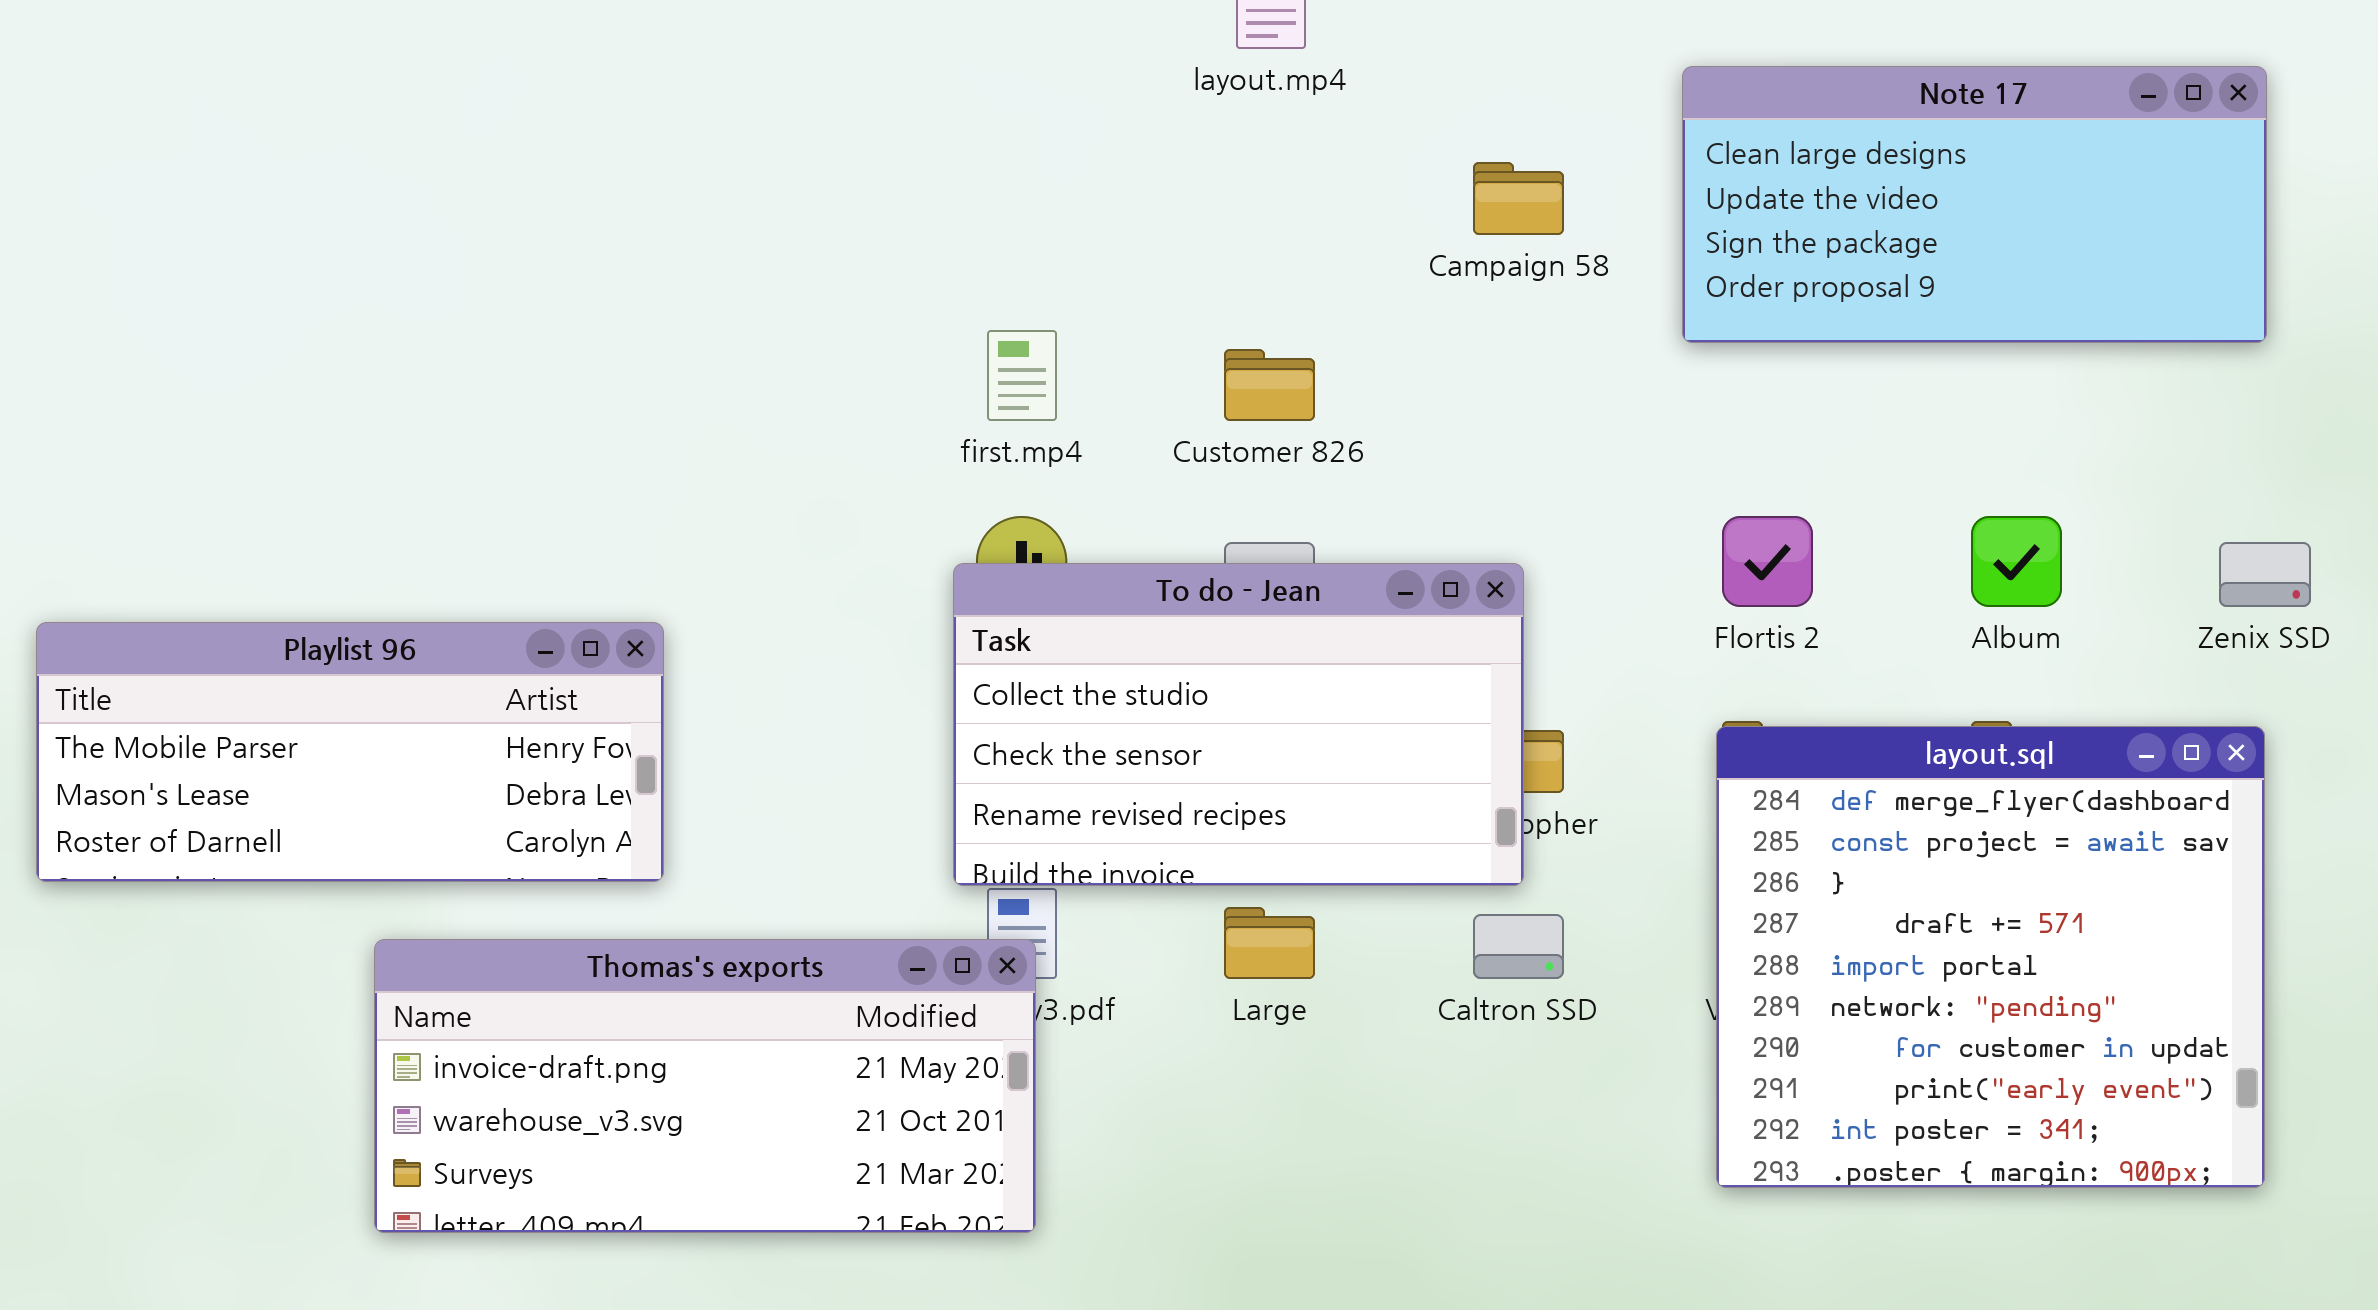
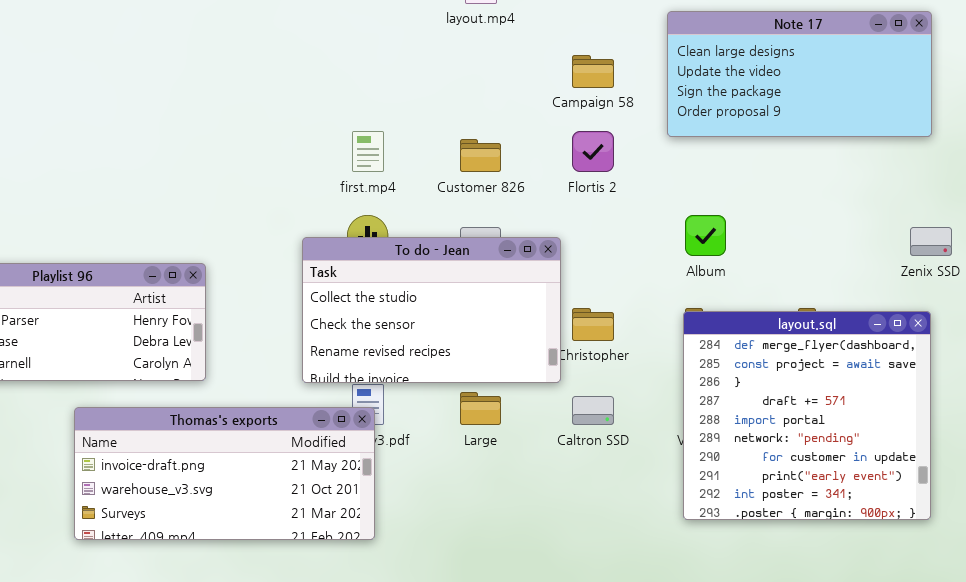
Flortis 2: [1722,516,1813,607] -> [572,131,614,172], moved
Album: [1971,516,2062,607] -> [685,215,726,256], moved
To do - Jean: [953,563,1524,886] -> [302,237,561,383], moved

